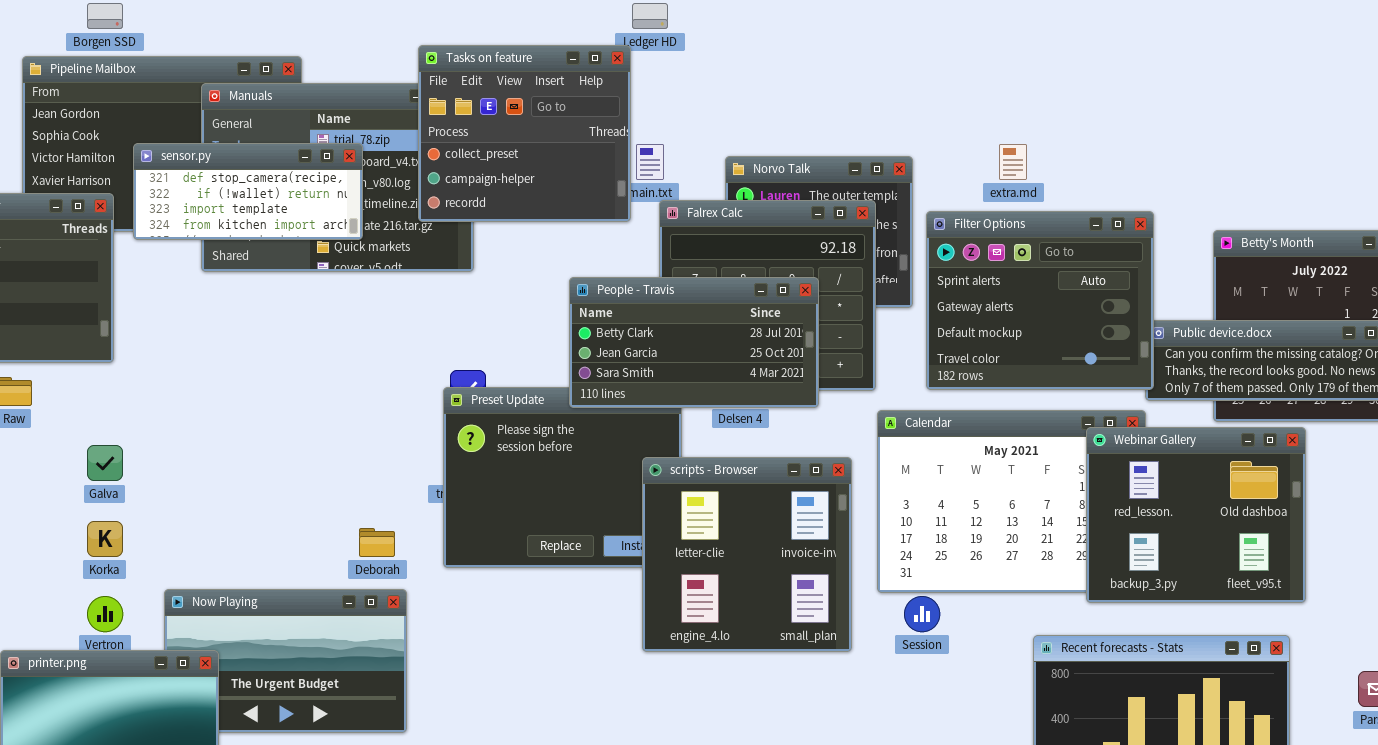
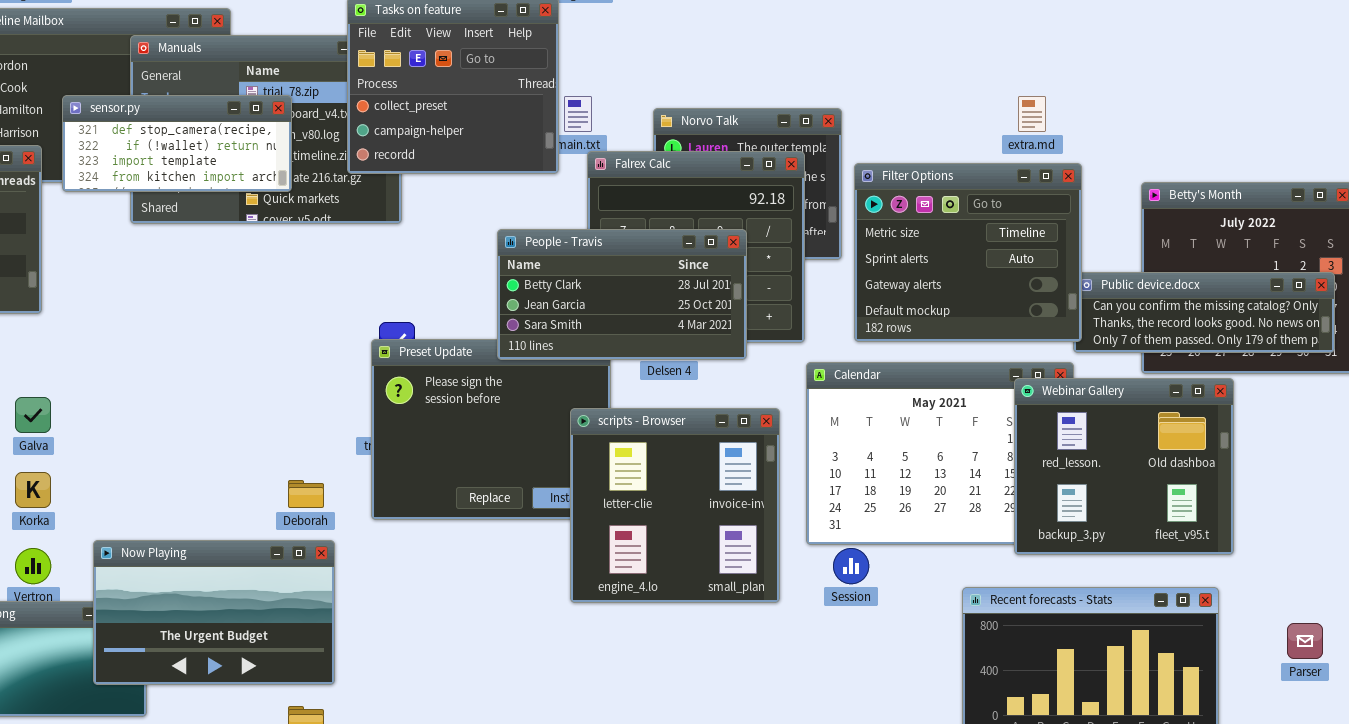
extra.md: [999,144,1027,180] -> [1018,96,1046,132], moved
Filter Options: [926,211,1154,390] -> [854,163,1082,342], scrolled up 1 row
Now Playing: [164,589,407,733] -> [93,540,335,685], raised

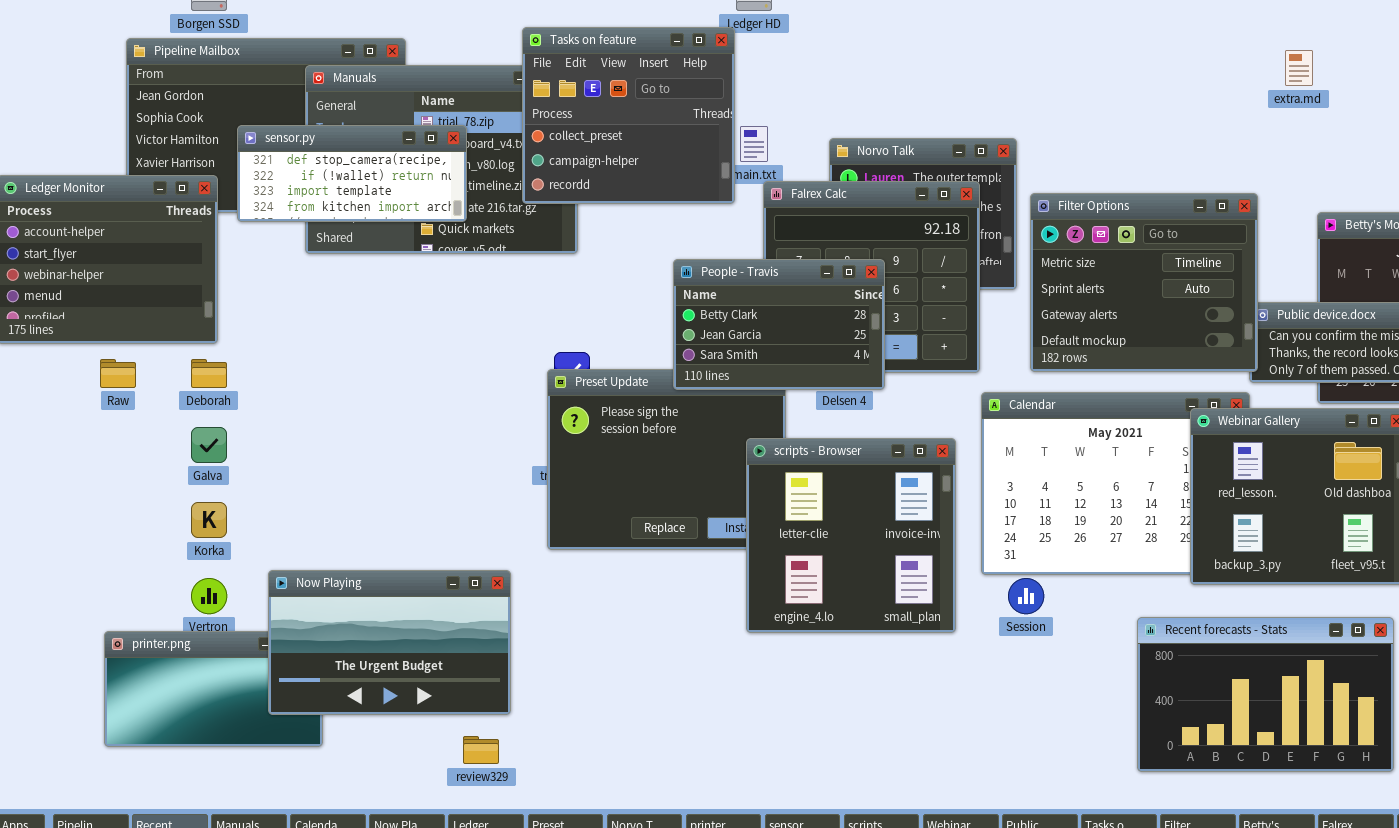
extra.md: [1018,96,1046,132] -> [1285,50,1313,86], moved
People - Travis: [497,229,747,360] -> [673,259,885,390], resized
Deborah: [288,480,324,508] -> [191,359,227,388], moved

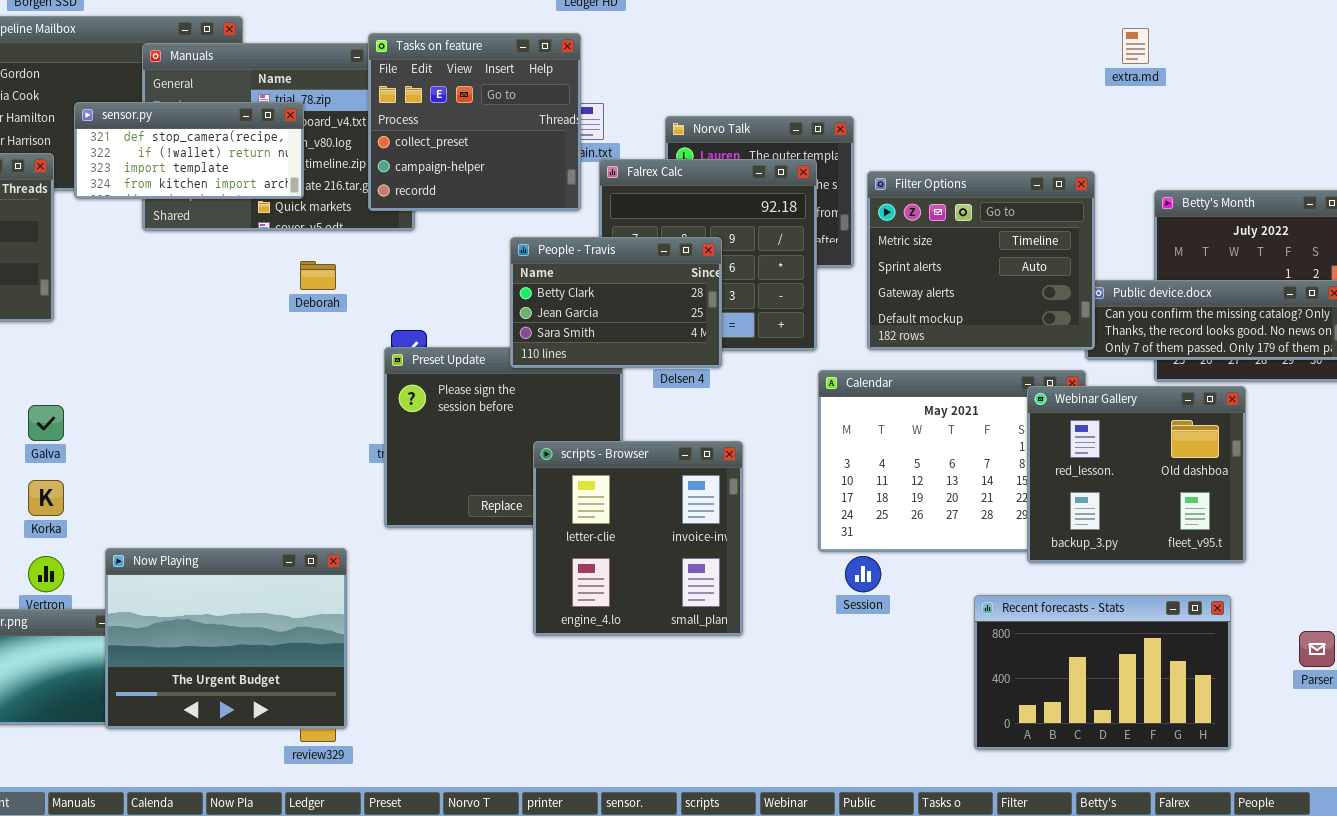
Tasks on feature: [522,27,735,204] -> [368,33,581,211], moved
Deborah: [191,359,227,388] -> [300,261,336,290], moved
scripts - Browser: [746,438,956,633] -> [533,441,743,636], moved
Now Playing: [268,570,511,715] -> [105,548,347,729], resized

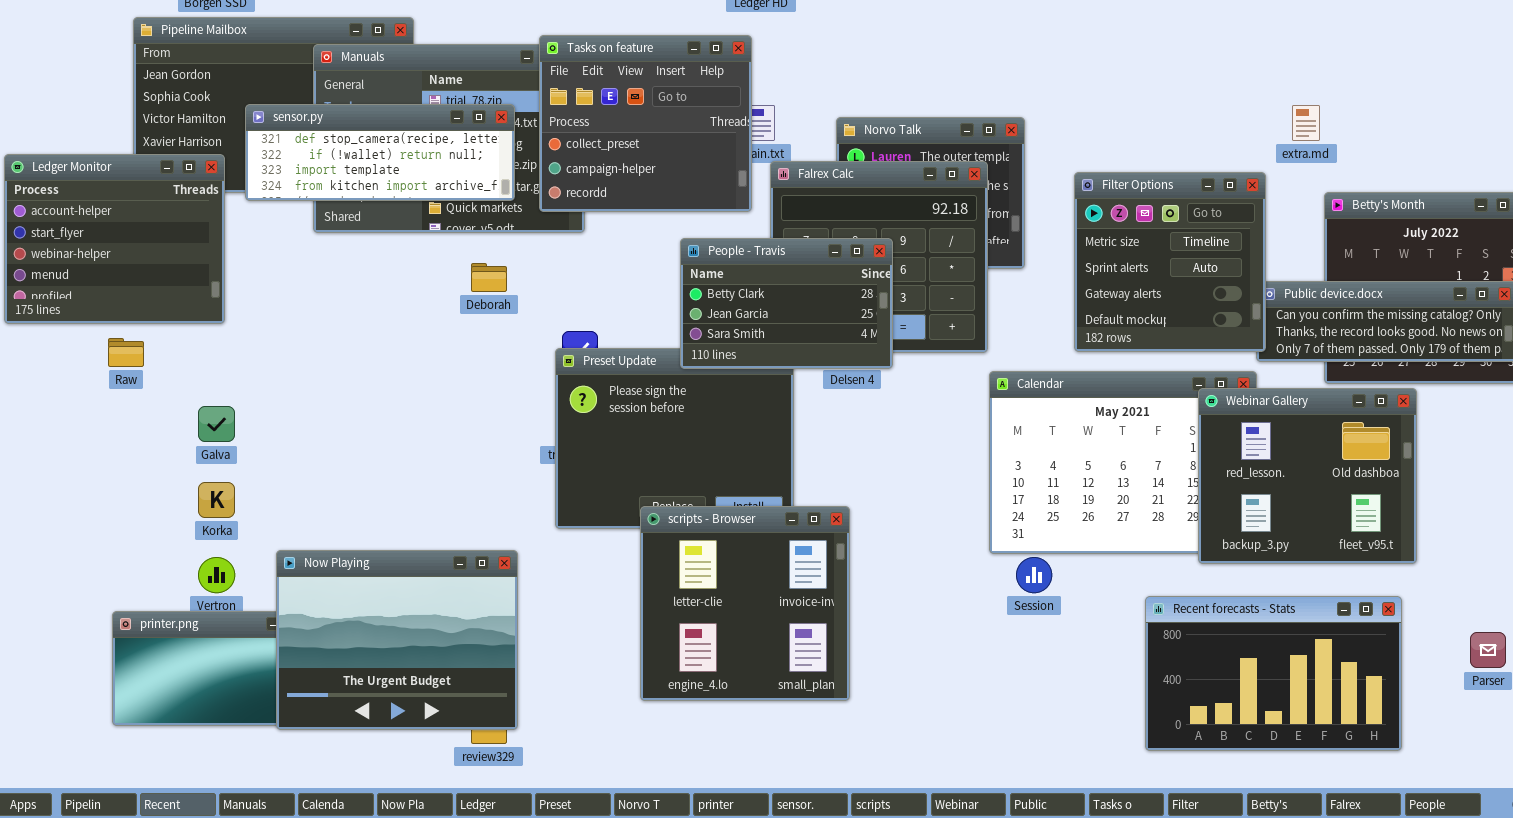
extra.md: [1122,28,1149,64] -> [1292,105,1320,141], moved
sensor.py: [74,102,304,199] -> [245,104,515,201], resized
Filter Options: [867,171,1095,350] -> [1074,172,1266,352], resized
scripts - Browser: [533,441,743,636] -> [640,506,850,701], moved

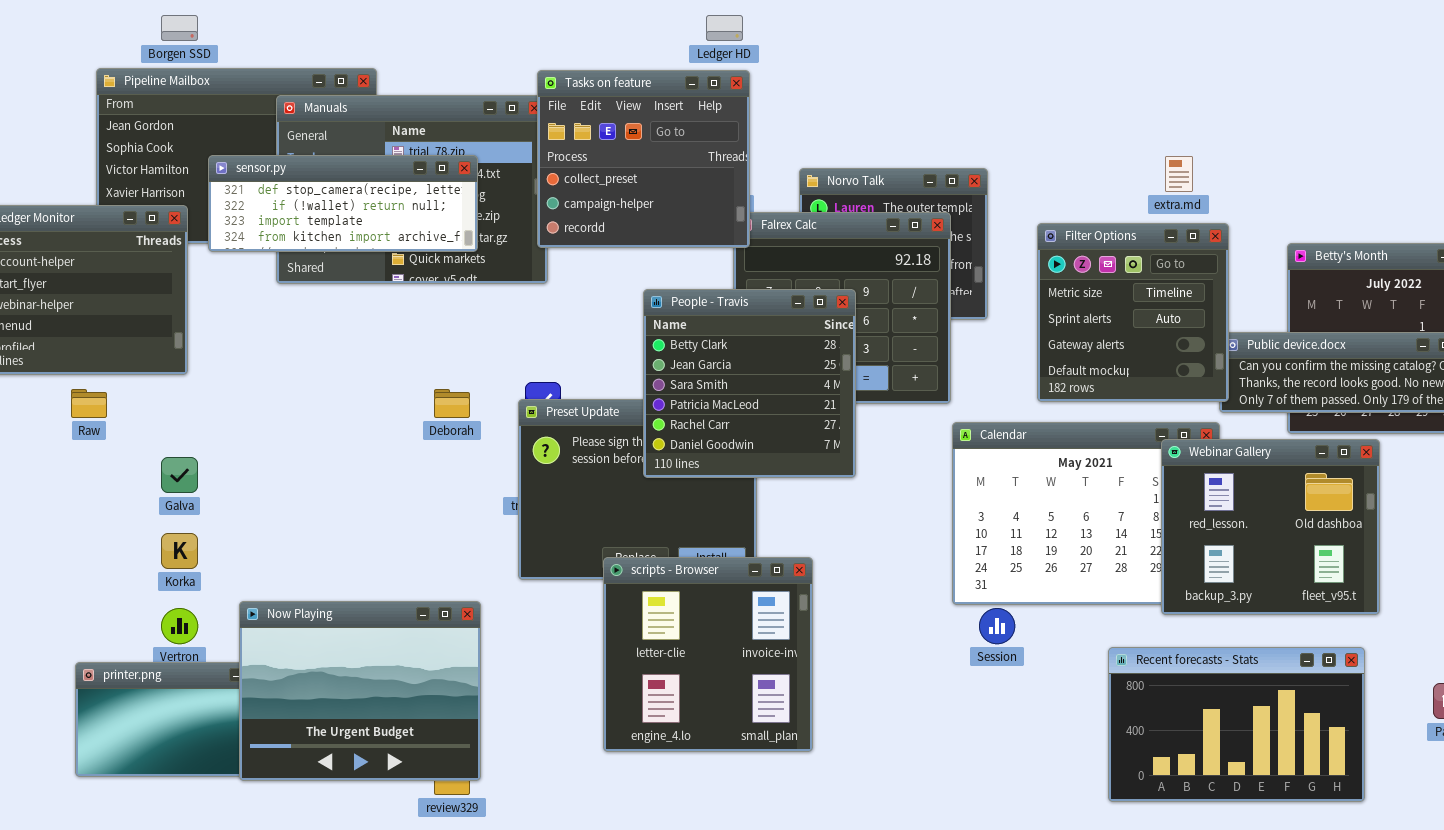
Tasks on feature: [539,35,752,212] -> [537,70,750,248], moved
extra.md: [1292,105,1320,141] -> [1165,156,1193,192], moved
People - Travis: [680,238,893,369] -> [643,289,856,478], resized
Deborah: [471,263,507,292] -> [434,389,470,418], moved

